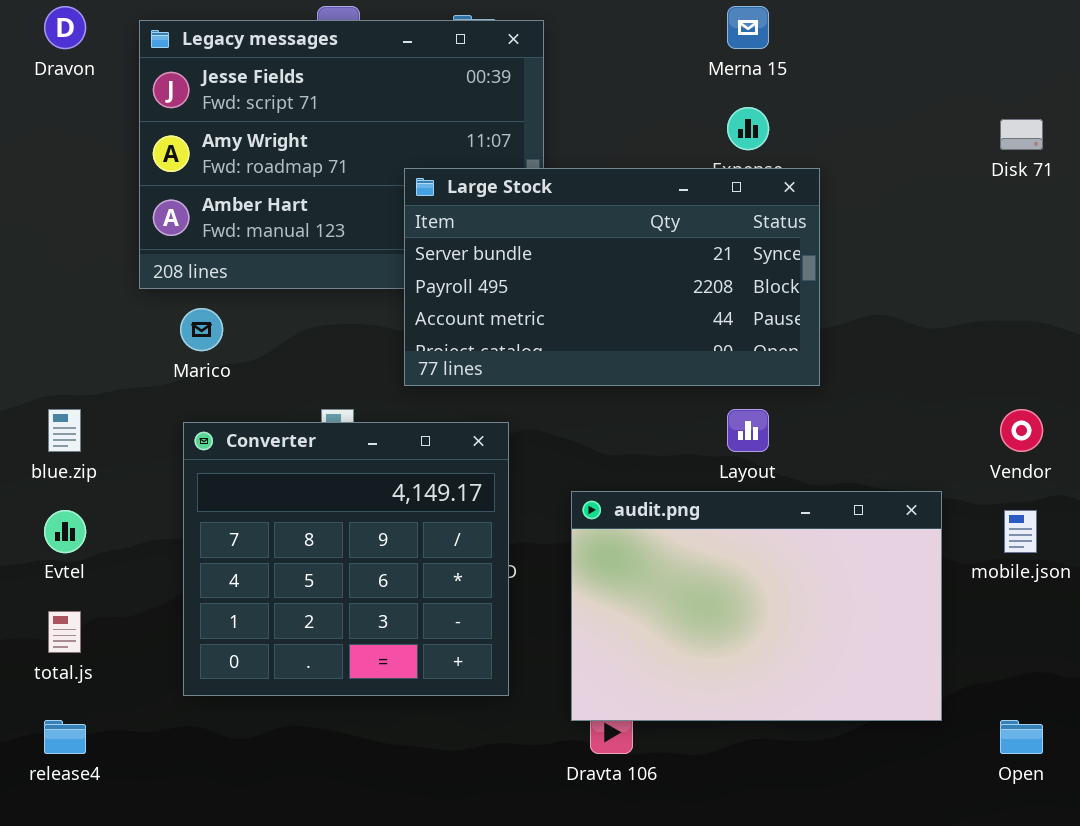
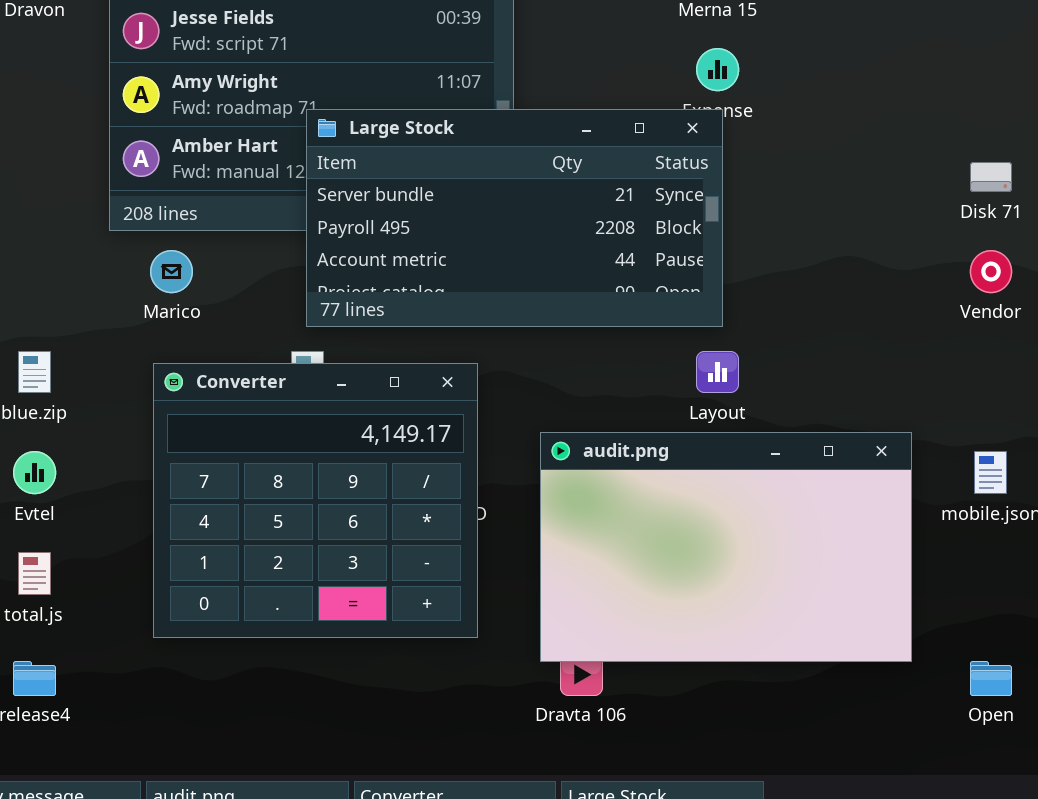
Disk 71: [1000,119,1043,150] -> [970,162,1012,192], moved
Large Stock: [404,168,820,386] -> [306,109,723,327], moved
Vendor: [1000,409,1043,452] -> [970,250,1012,293], moved

